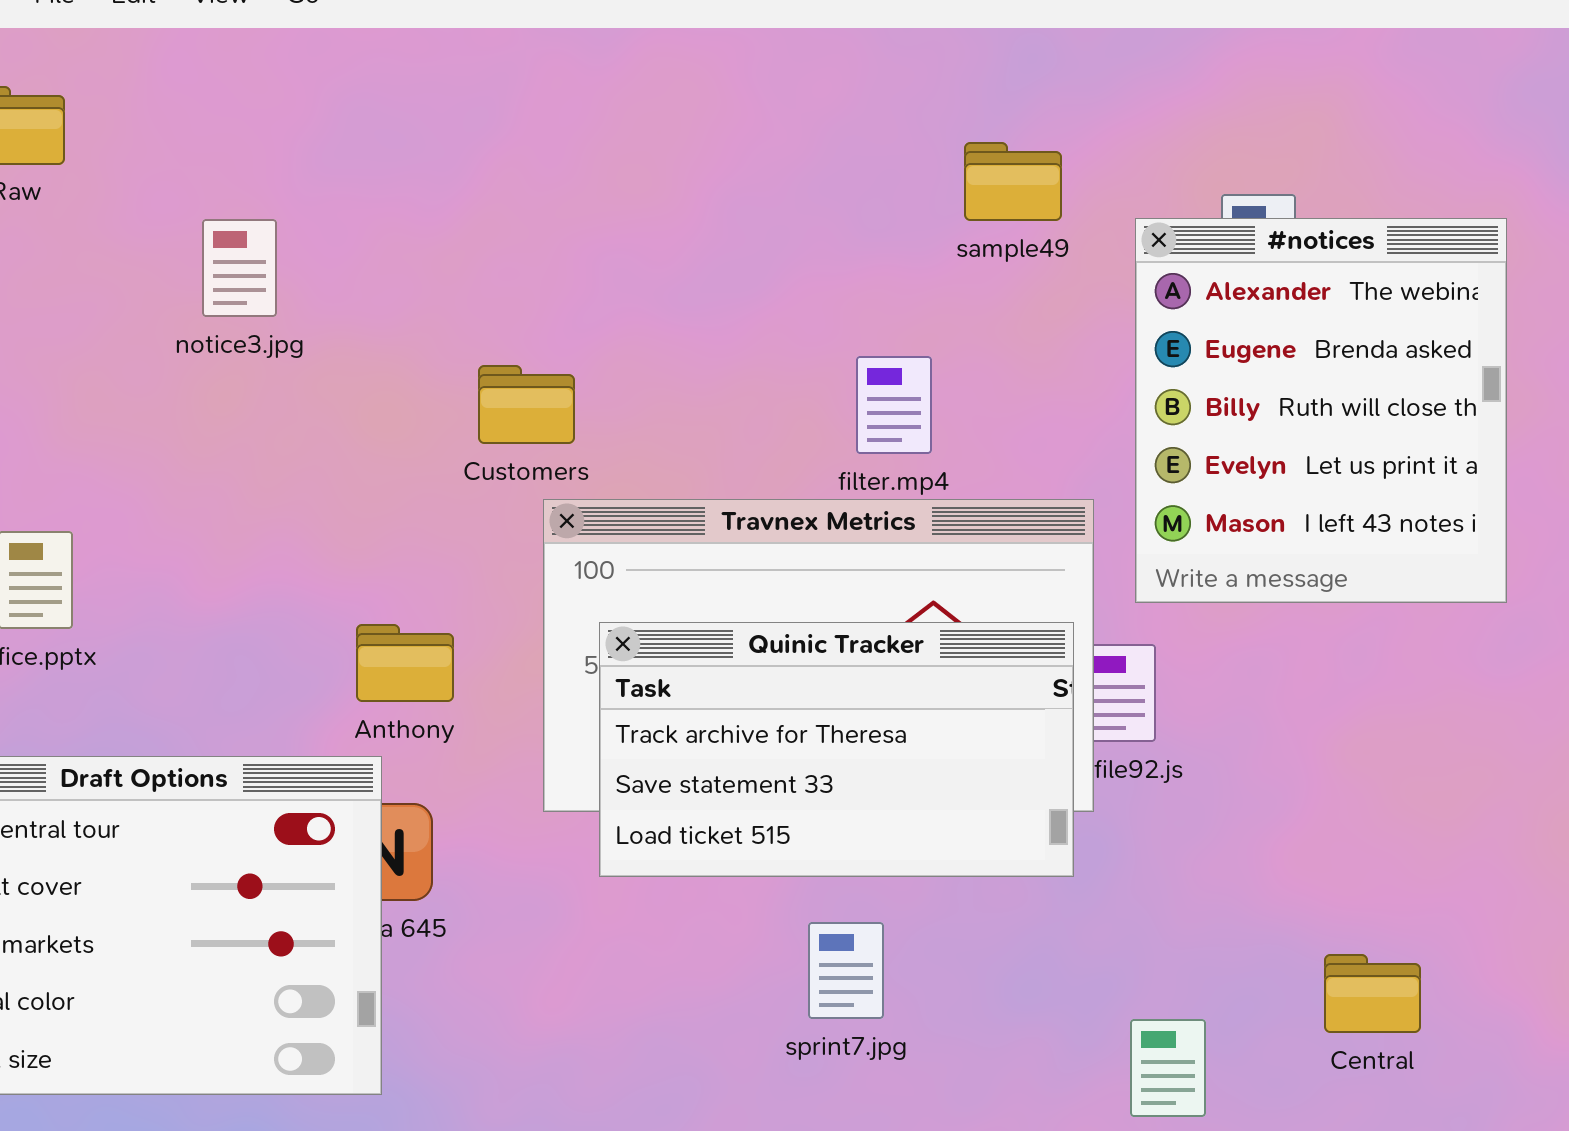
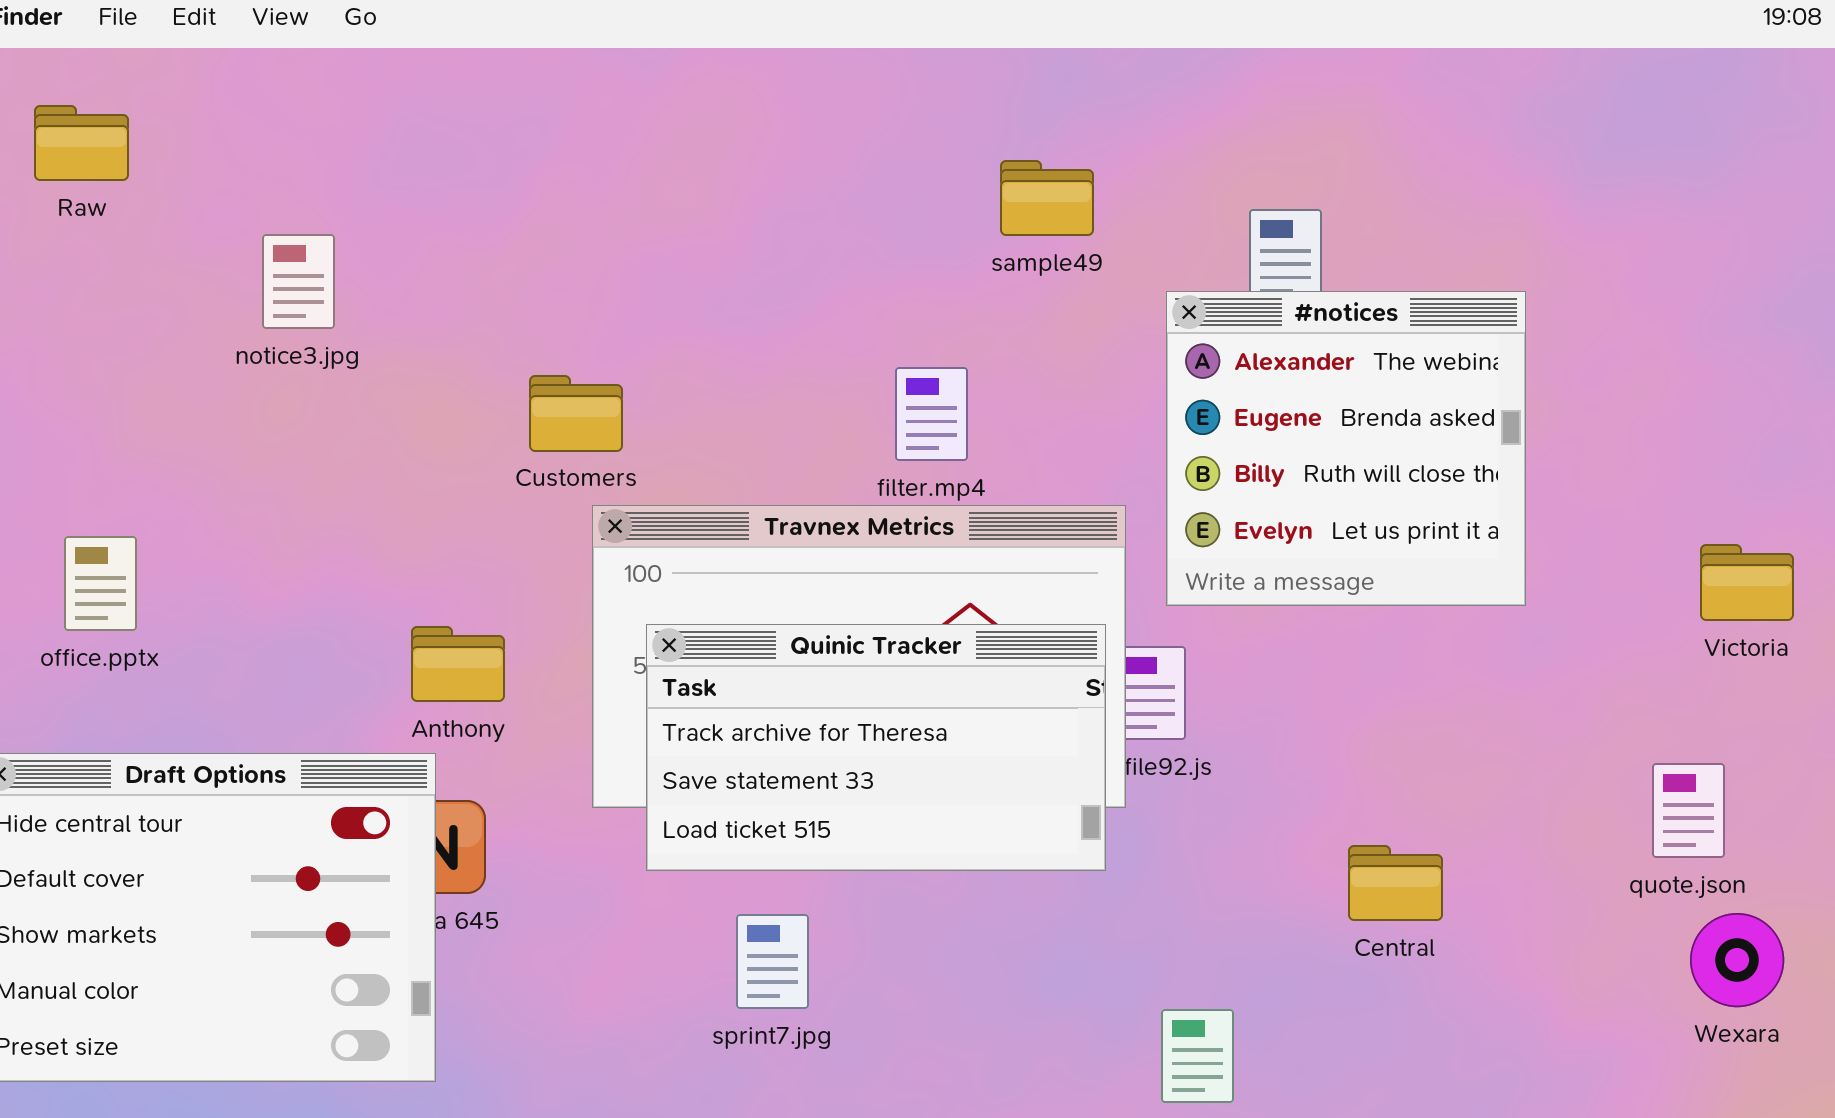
#notices: [1135,218,1507,603] -> [1166,291,1526,606], resized
sprint7.jpg: [808,922,884,1019] -> [736,914,809,1009], moved
Central: [1324,954,1421,1033] -> [1348,845,1443,921], moved

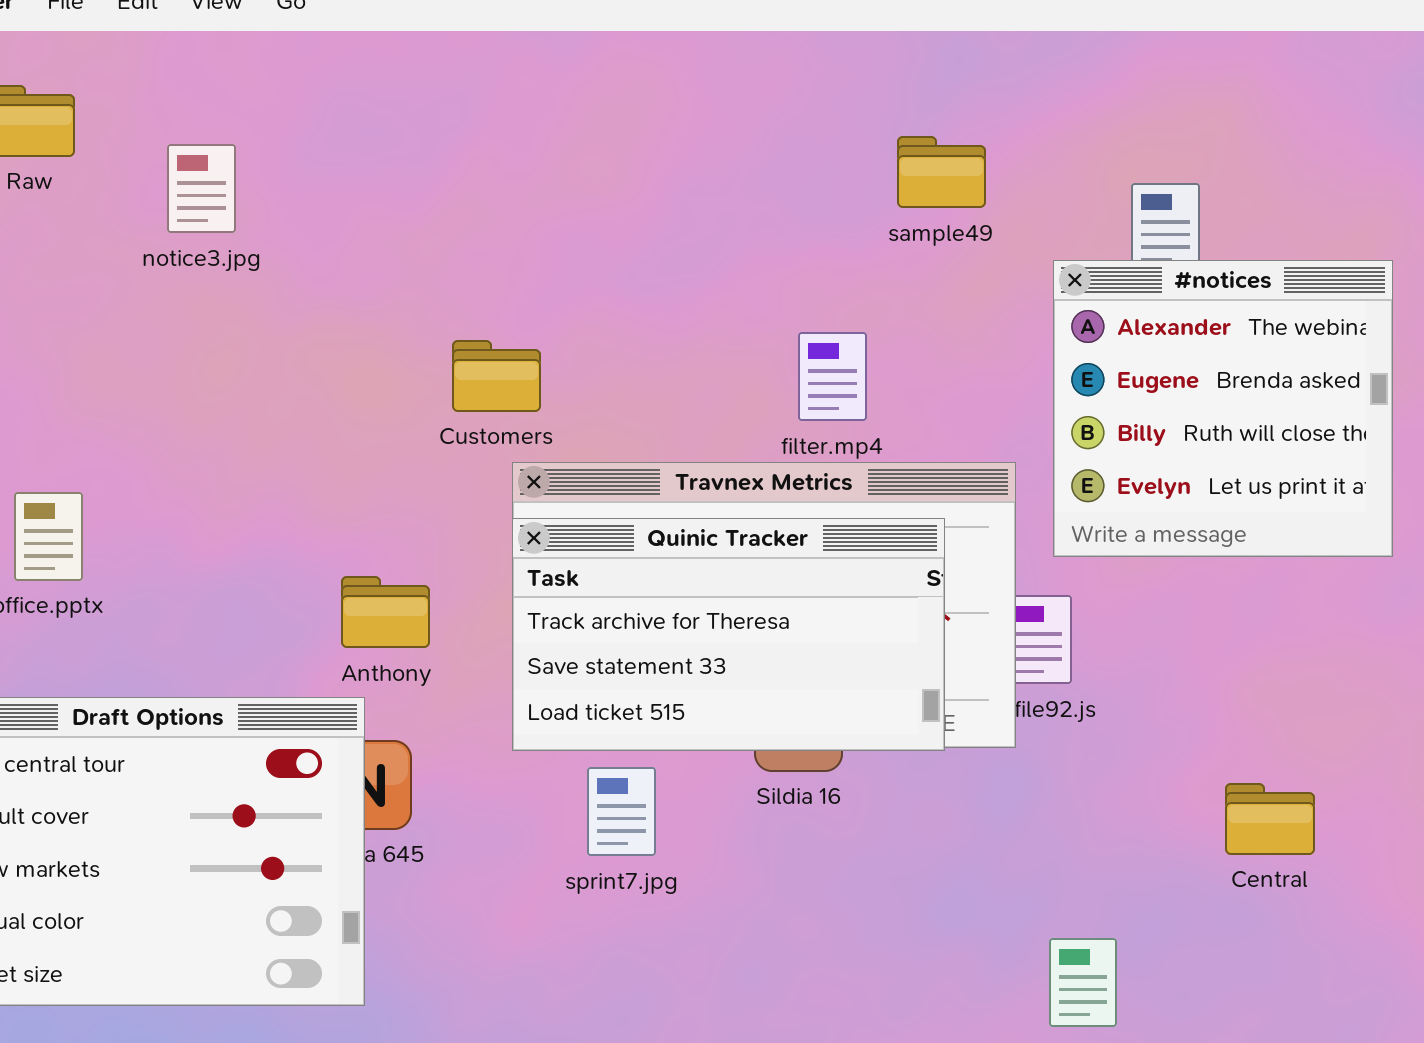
notice3.jpg: [262,234,335,329] -> [167,144,236,233], moved
Quinic Tracker: [646,624,1106,871] -> [512,518,945,751], moved
sprint7.jpg: [736,914,809,1009] -> [587,767,656,856], moved

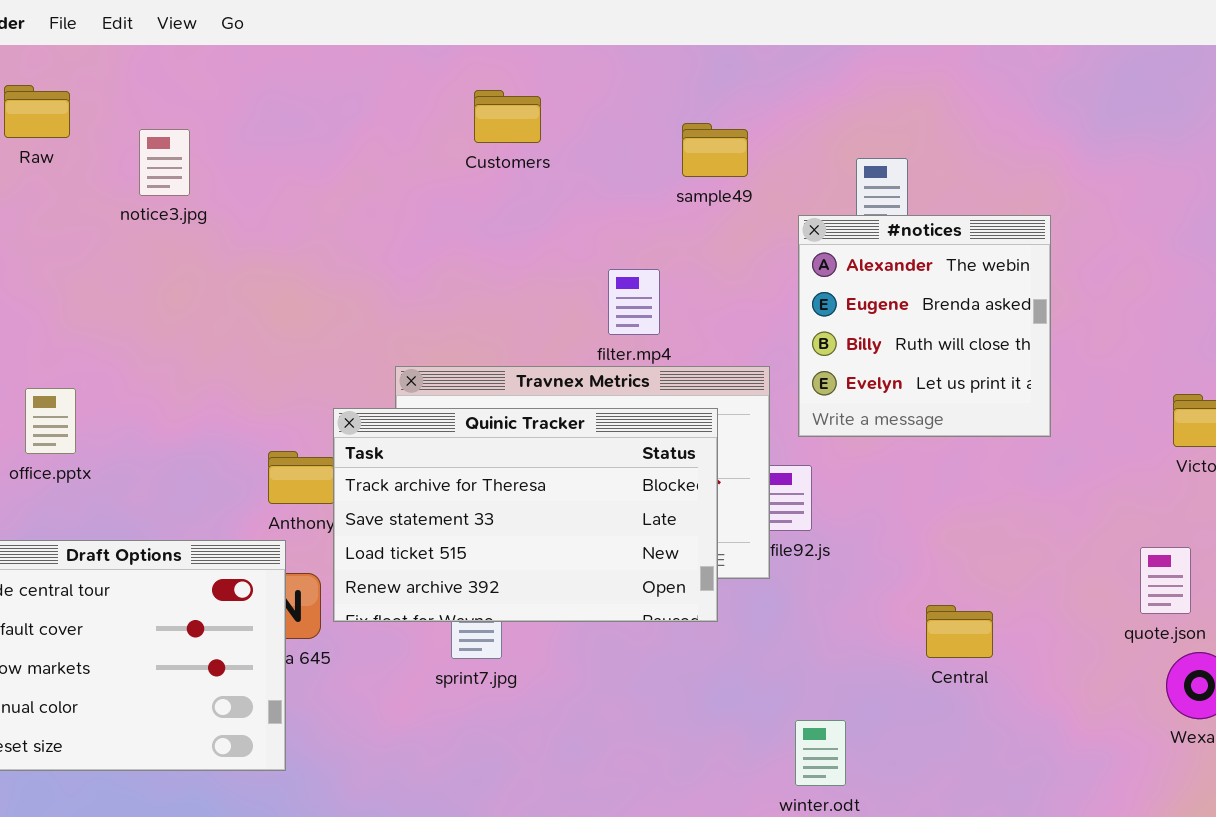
Customers: [452,340,541,412] -> [474,90,541,143], moved
Quinic Tracker: [512,518,945,751] -> [333,408,718,622], resized

